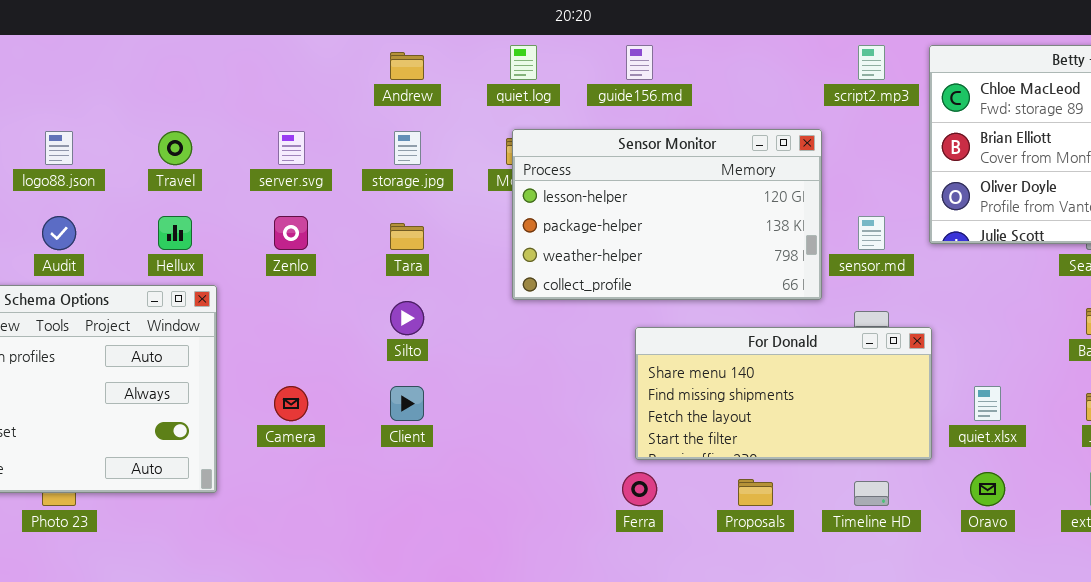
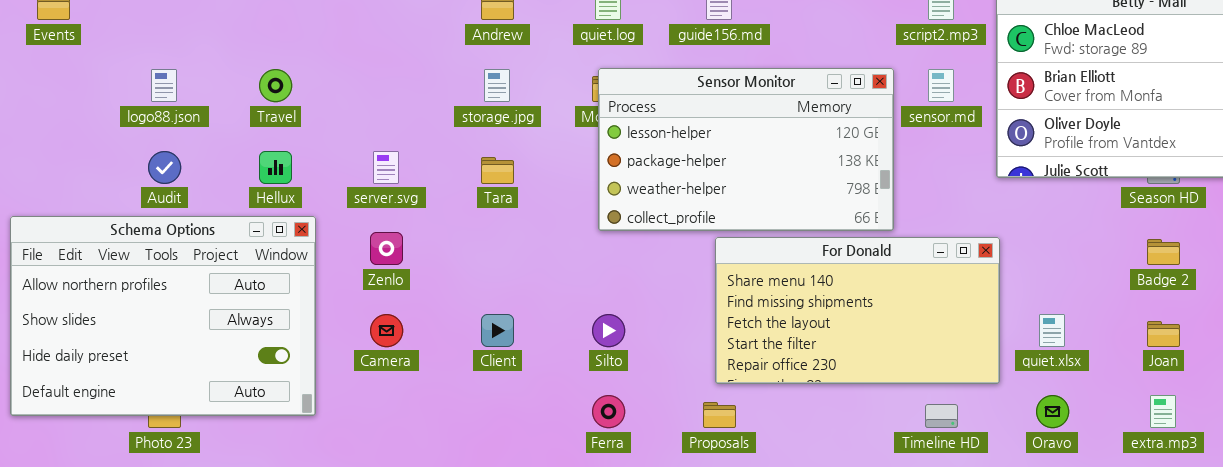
server.svg: [278,131,305,165] -> [373,151,399,184], moved
Zenlo: [274,216,308,250] -> [370,232,403,265], moved
sensor.md: [858,216,885,250] -> [928,69,954,102], moved
Silto: [390,301,424,335] -> [592,314,625,347], moved
For Donald: [635,327,932,460] -> [715,237,1000,384], resized
Ferra: [622,472,657,506] -> [592,395,625,428], moved
Proposals: [738,479,773,506] -> [703,402,736,428], moved

